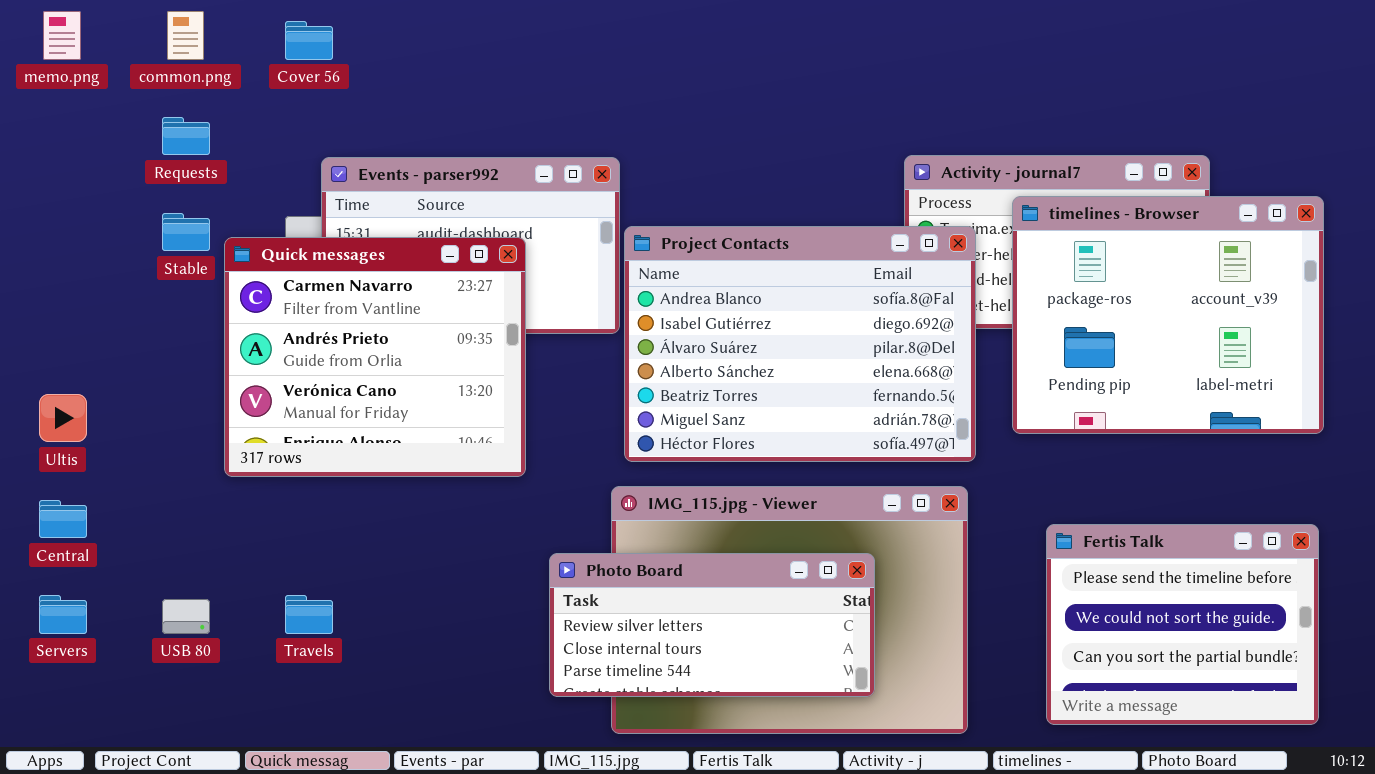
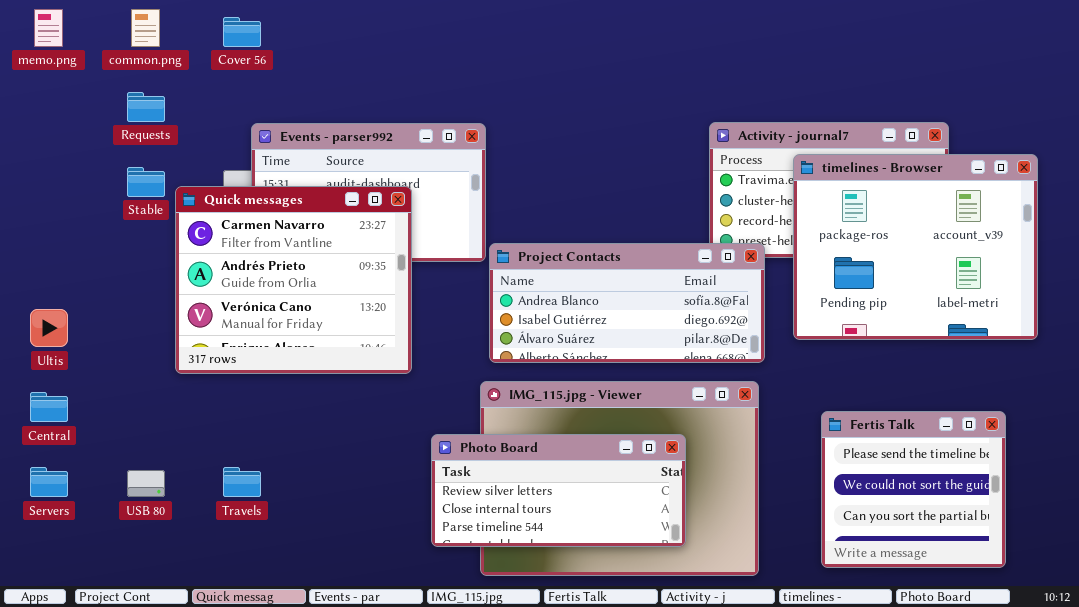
Project Contacts: [624,226,976,462] -> [489,243,765,363], resized
Fertis Talk: [1046,524,1319,725] -> [821,411,1006,568], resized

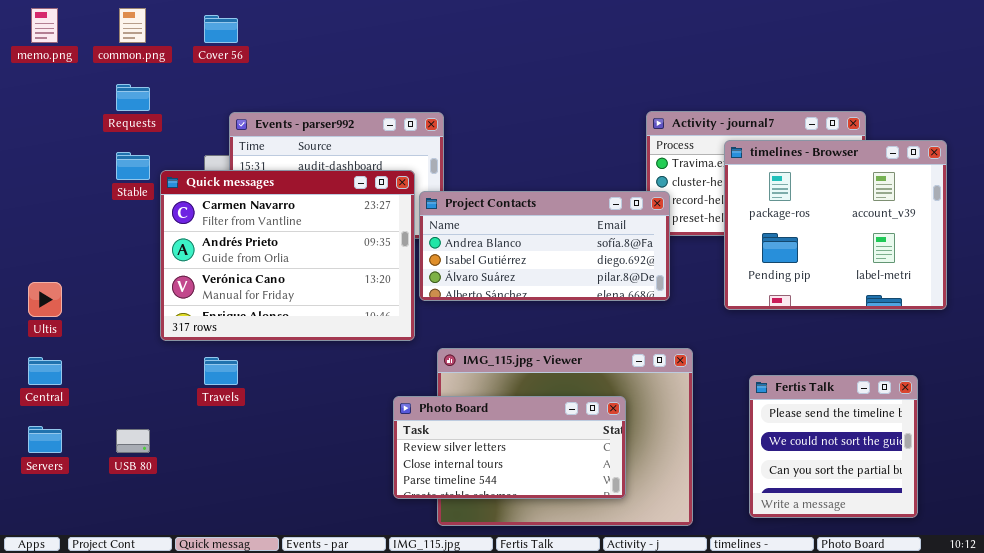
Quick messages: [175,186,412,374] -> [160,170,415,341], resized
Project Contacts: [489,243,765,363] -> [419,191,670,301], moved
Travels: [223,467,261,497] -> [204,357,238,385], moved

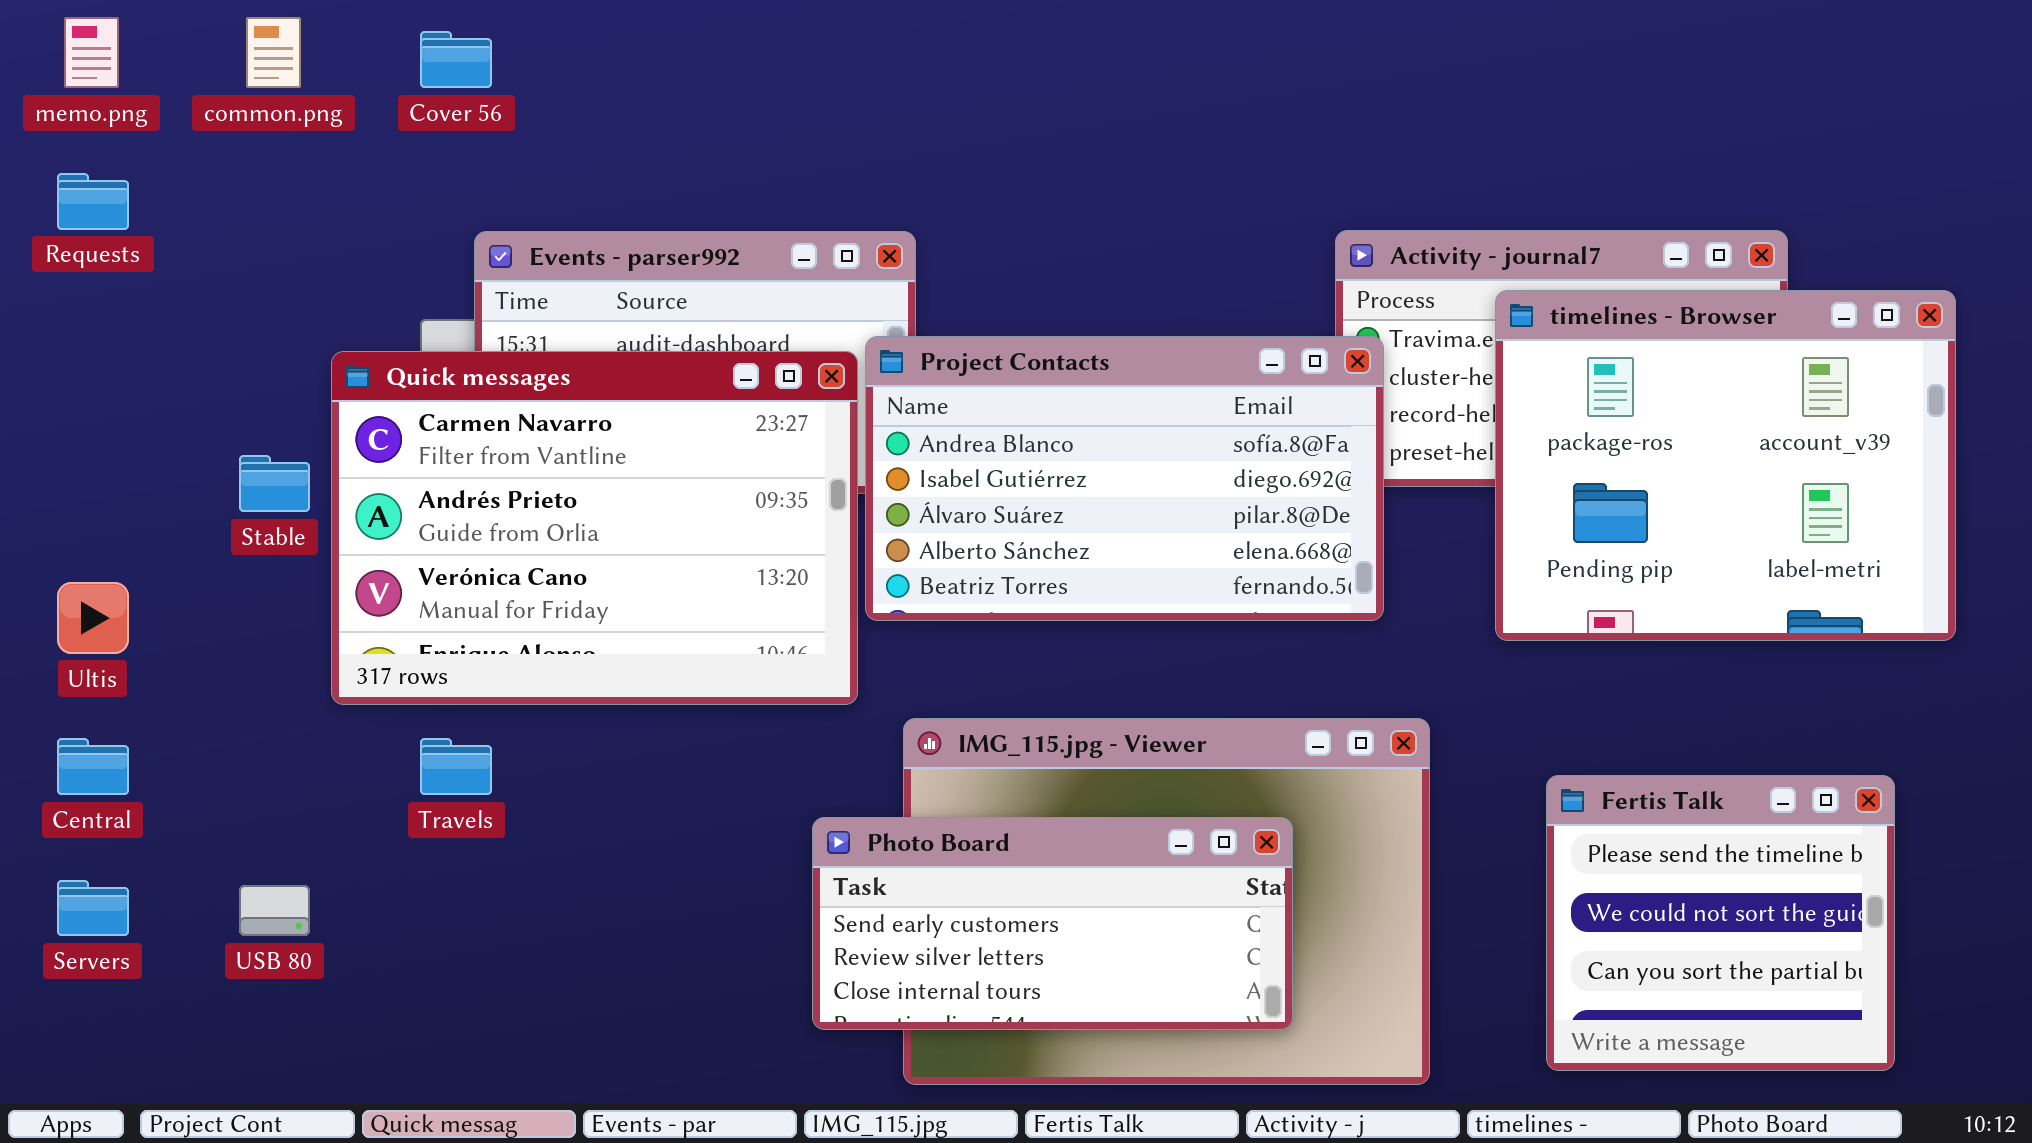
Requests: [116,84,150,111] -> [57,173,129,230], moved
Stable: [116,152,150,180] -> [239,455,310,512], moved
Project Contacts: [419,191,670,301] -> [865,336,1384,621], resized
Photo Board: [393,396,626,499] -> [812,817,1293,1030], scrolled up 1 row

